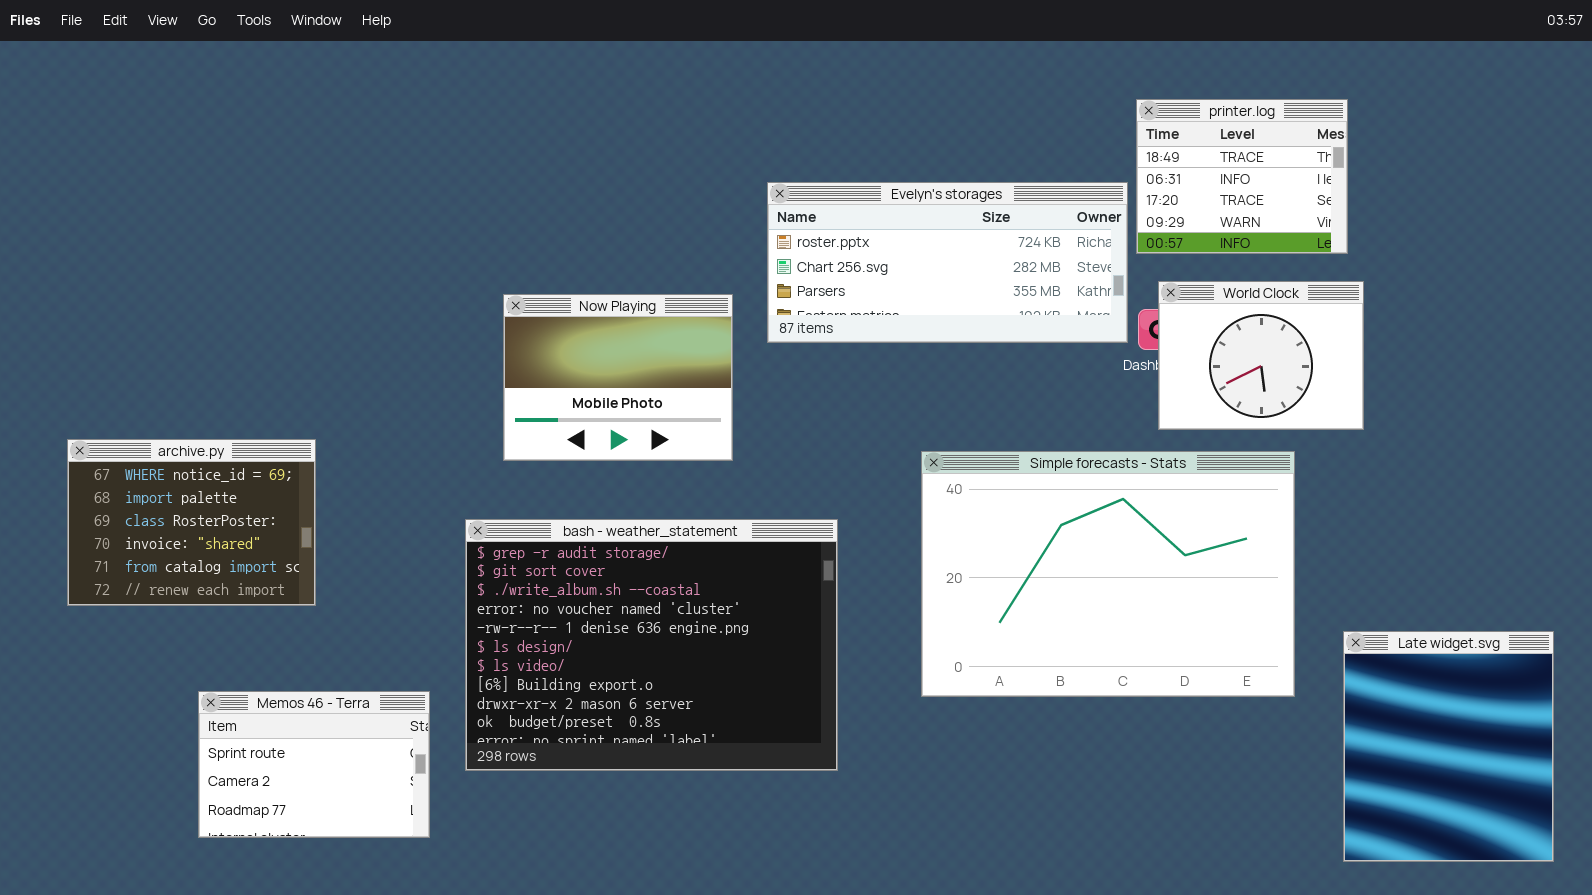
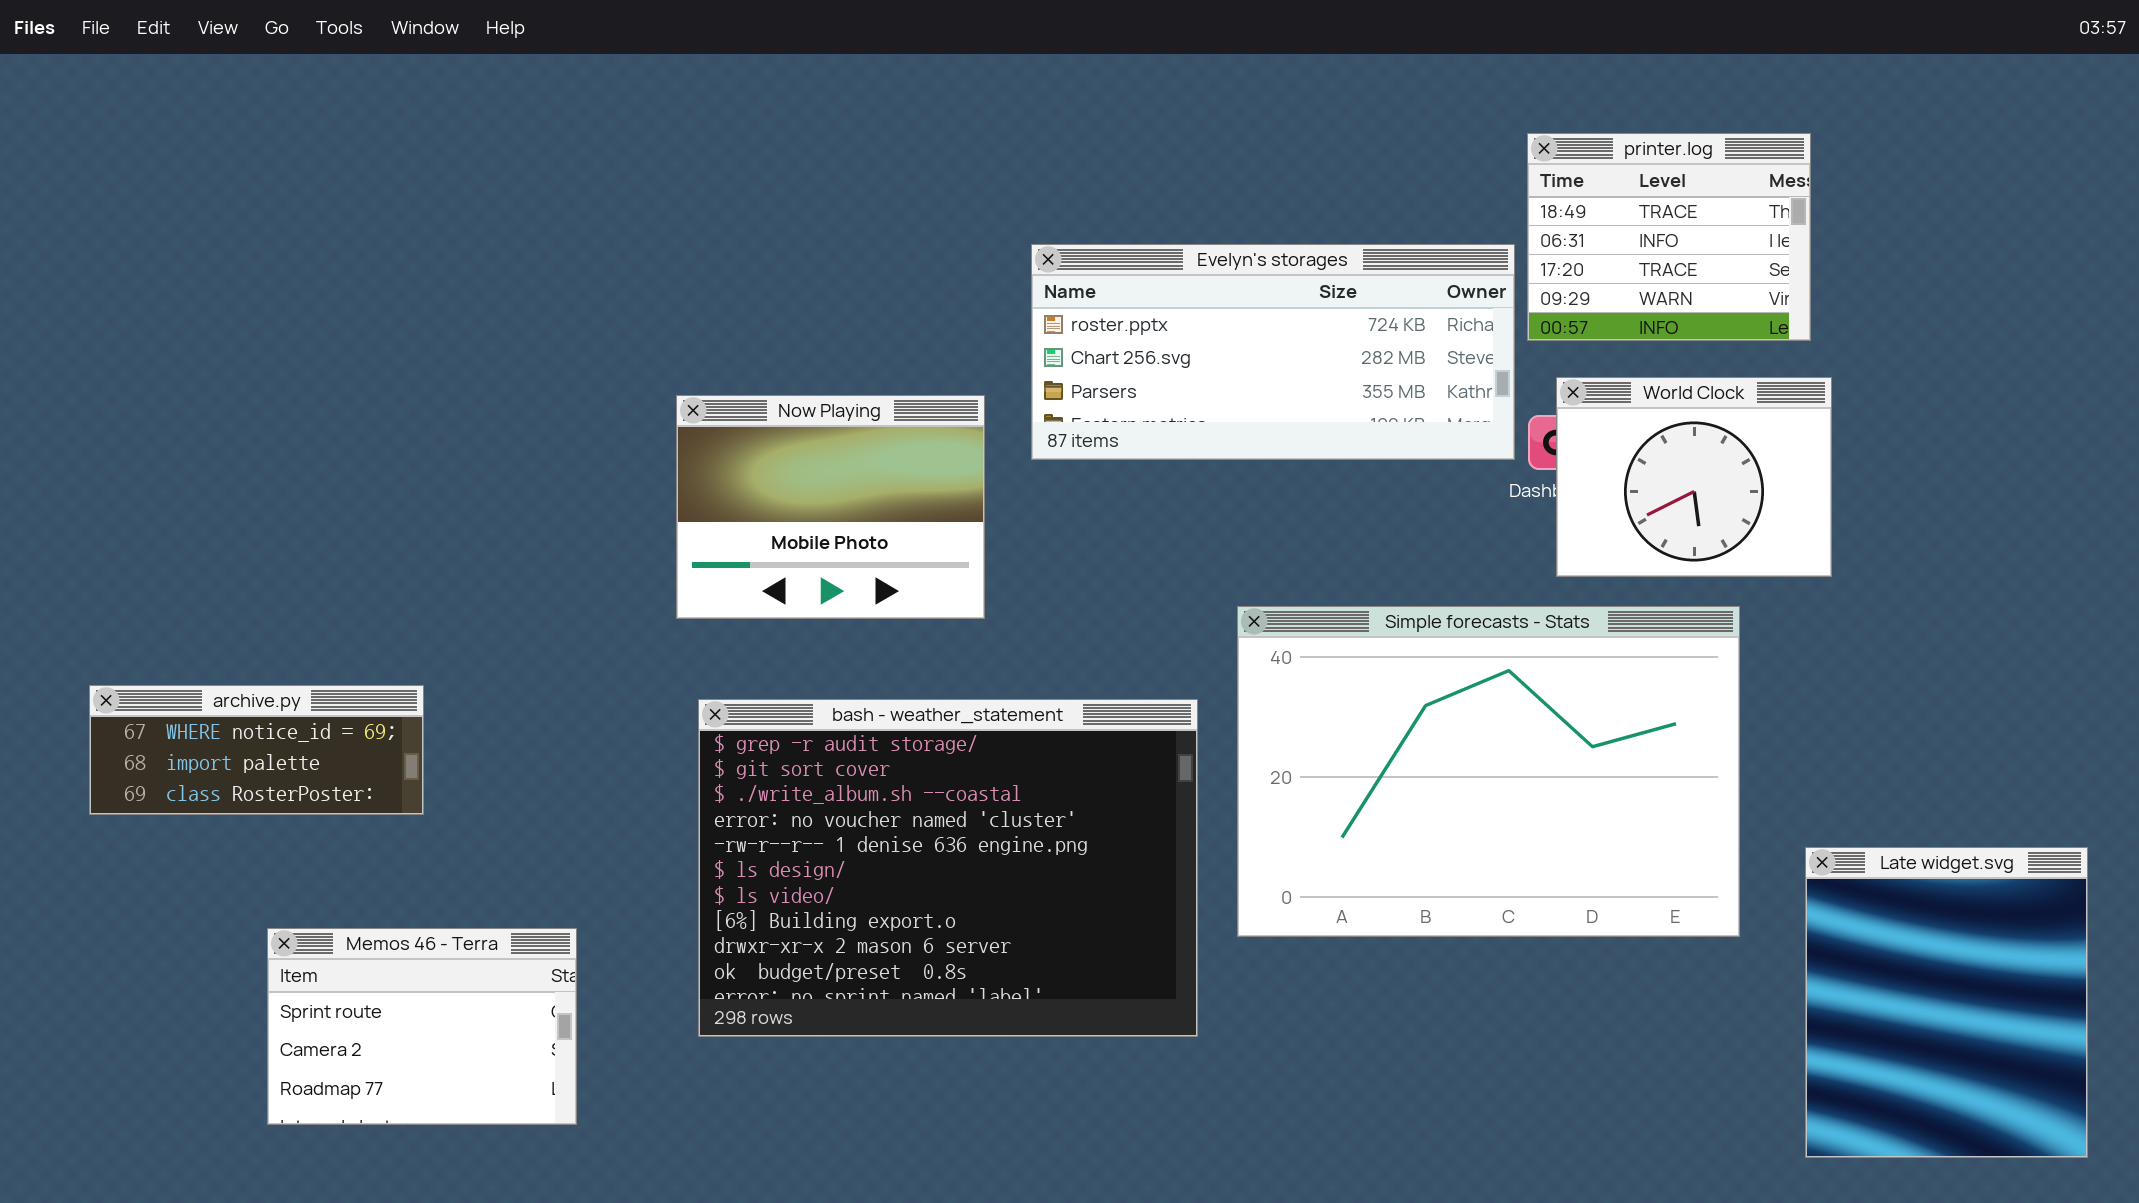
archive.py: [67,439,316,606] -> [89,685,424,815], resized
bash - weather_statement: [465,519,838,771] -> [698,699,1198,1037], moved

